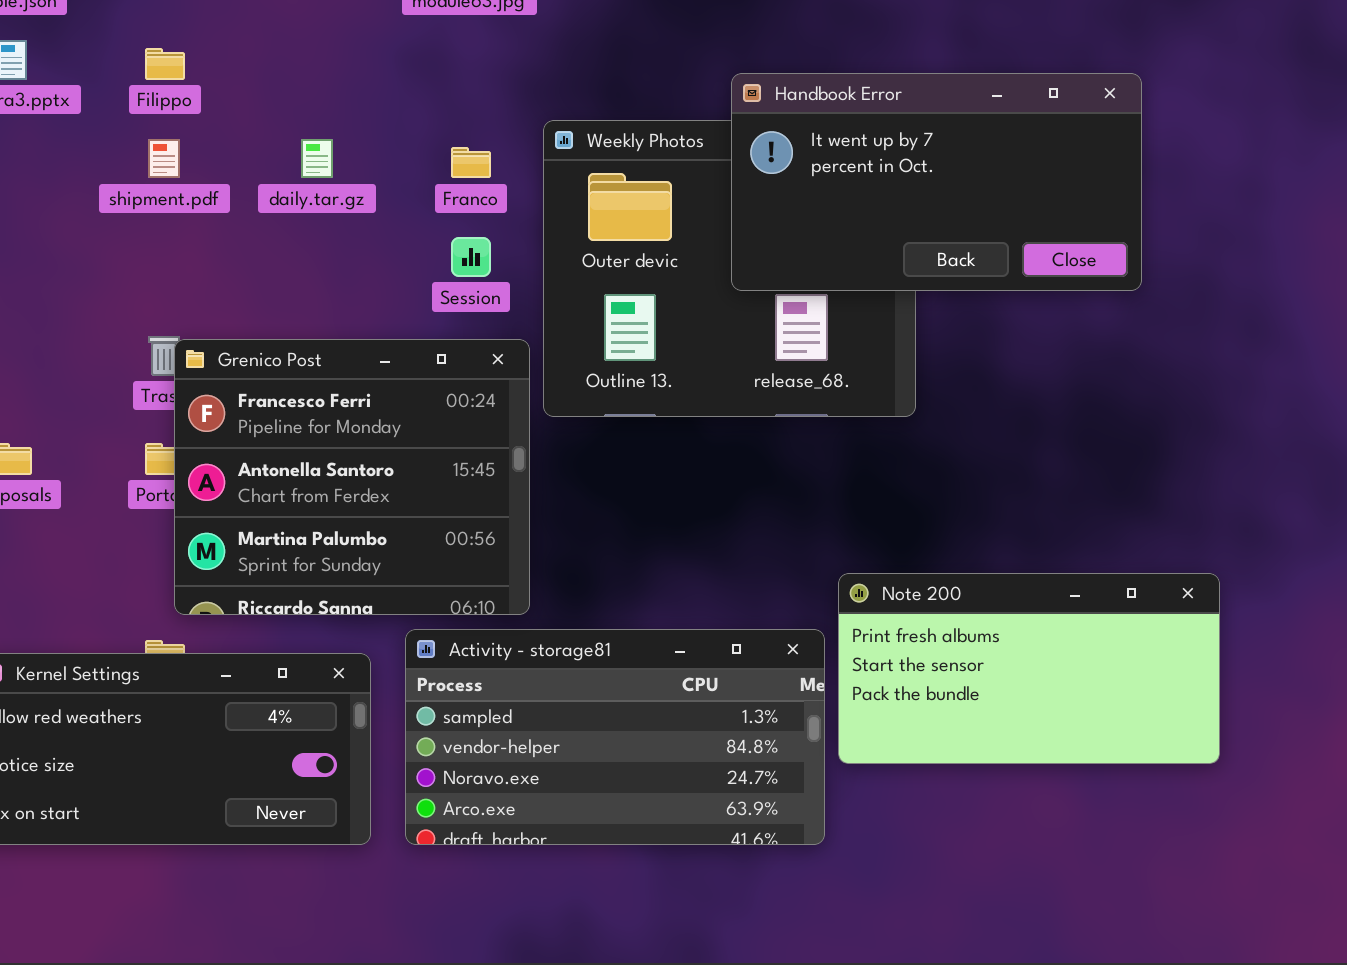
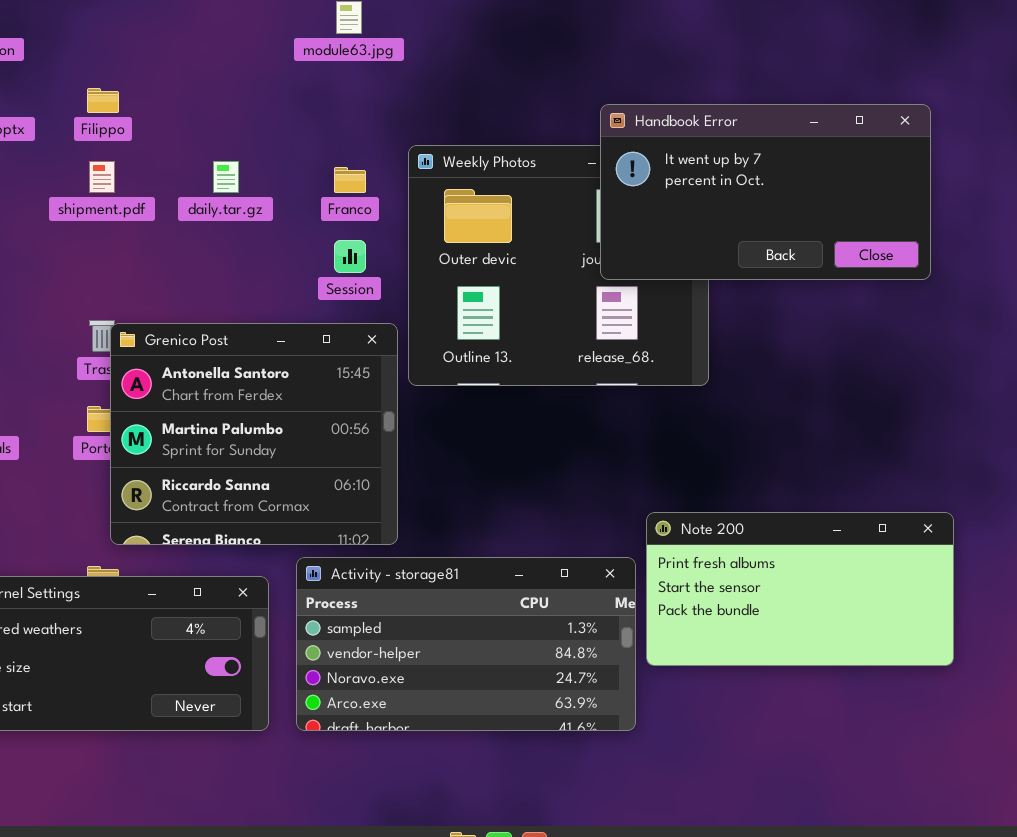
Handbook Error: [731,73,1142,291] -> [600,104,931,280], moved
Grenico Post: [174,339,530,615] -> [110,323,398,545], scrolled down 1 row

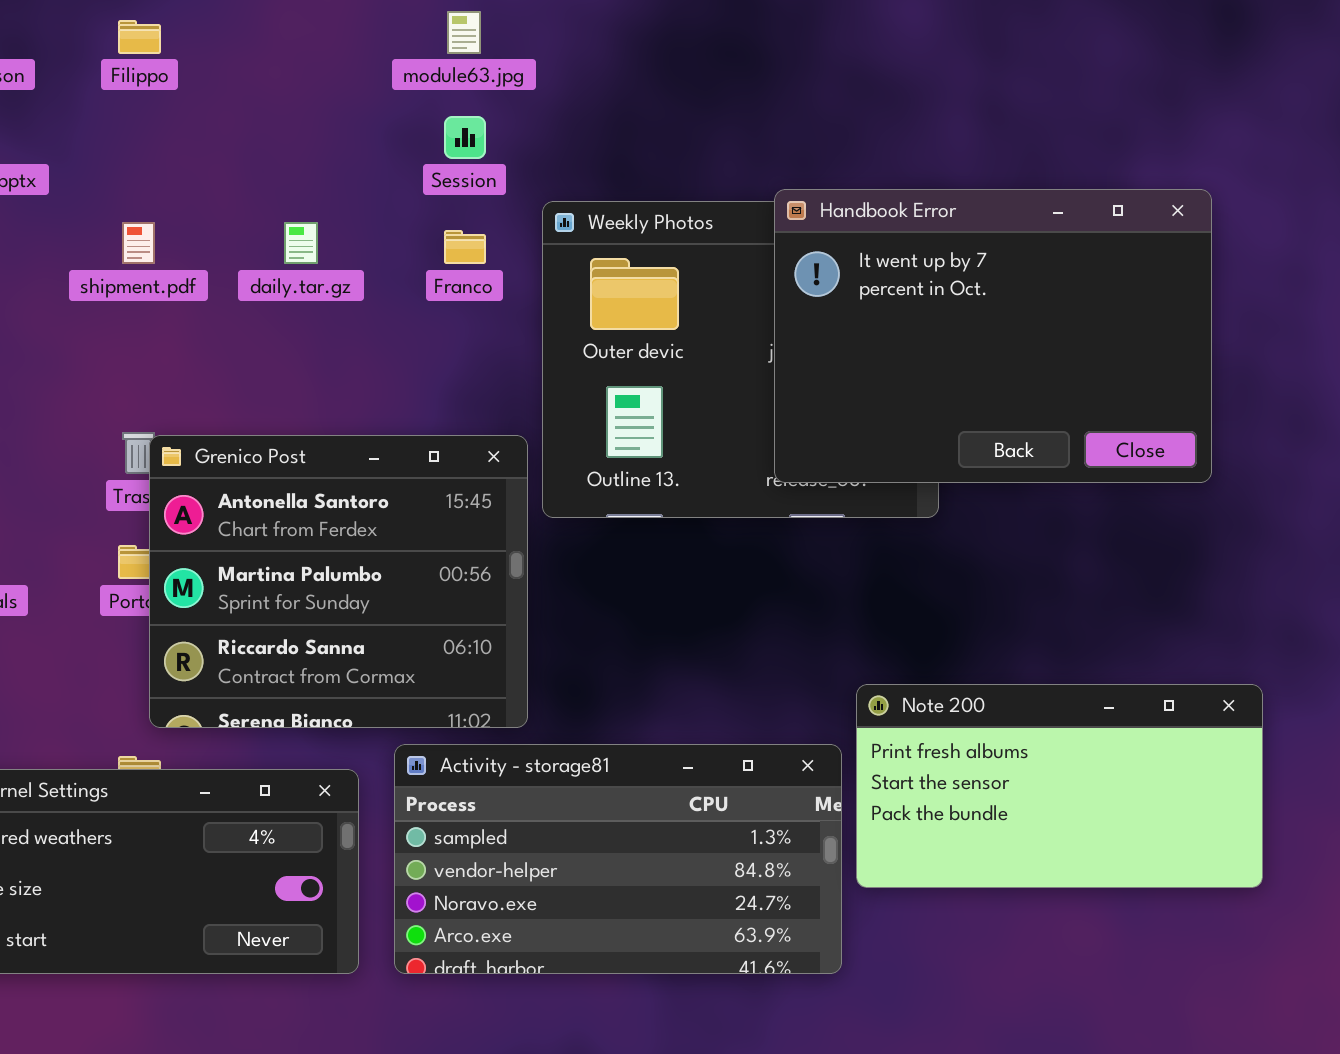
Filippo: [87,88,119,113] -> [118,20,161,54], moved
Handbook Error: [600,104,931,280] -> [774,189,1212,483], moved, resized
Session: [334,240,366,273] -> [444,116,486,159], moved

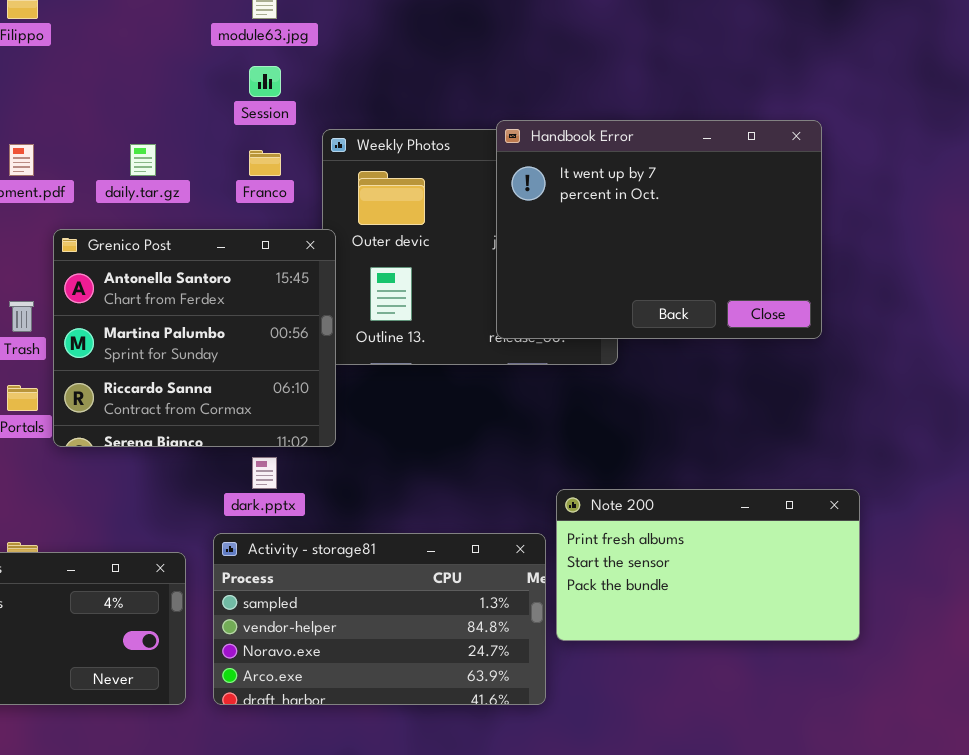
Grenico Post: [149,435,528,728] -> [53,229,336,447], moved

